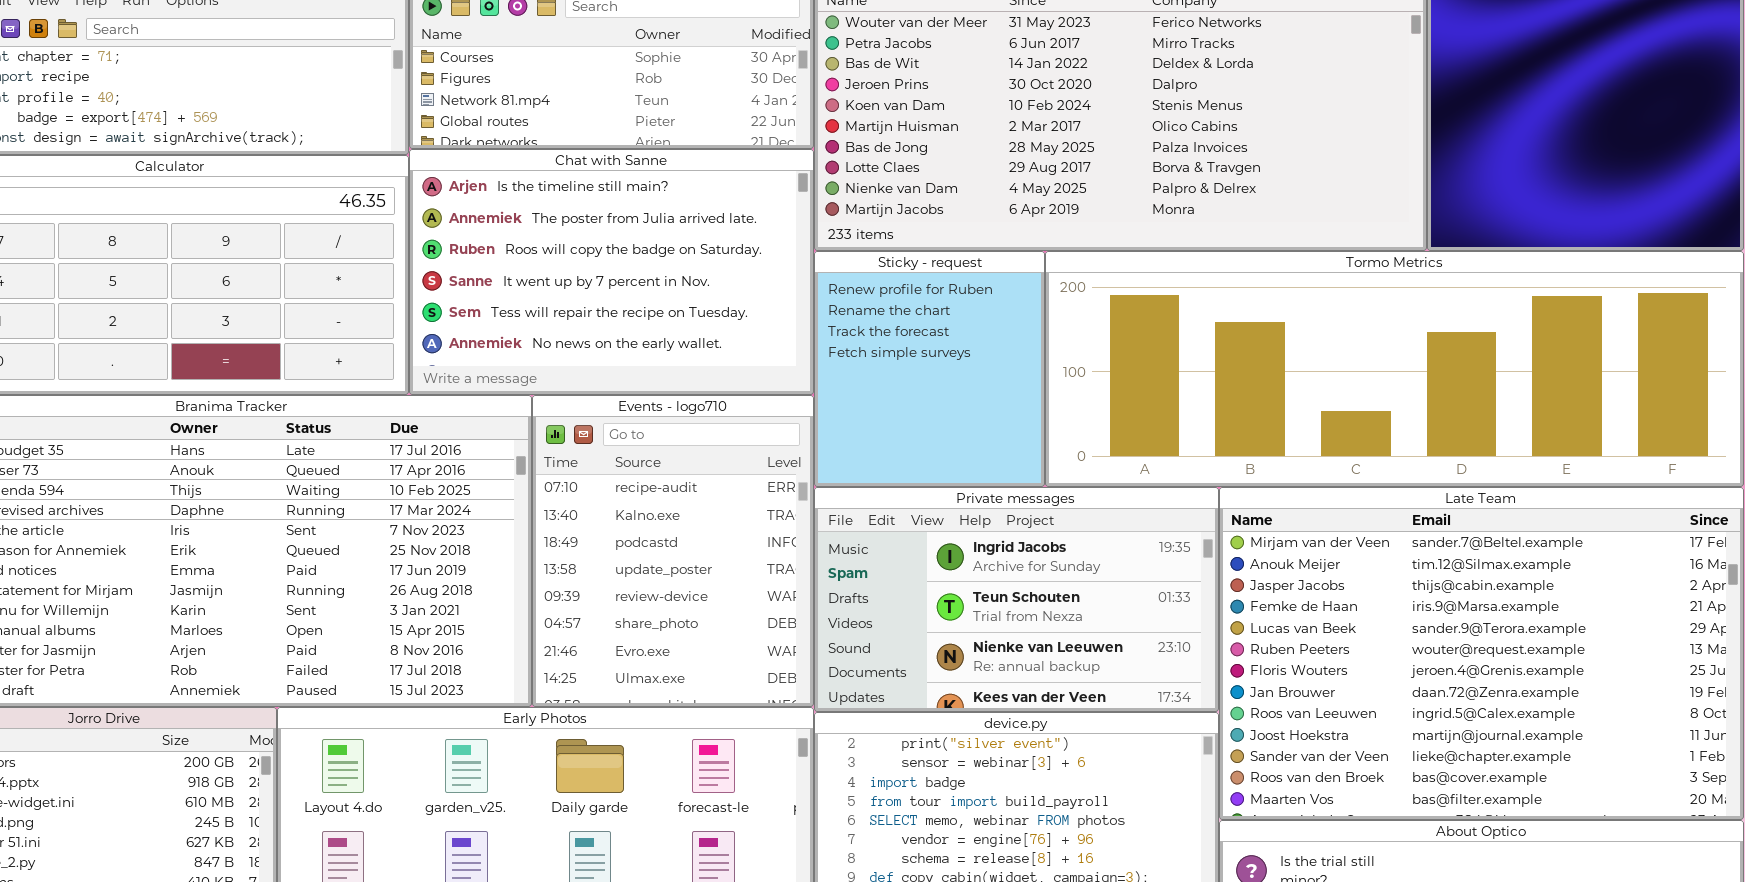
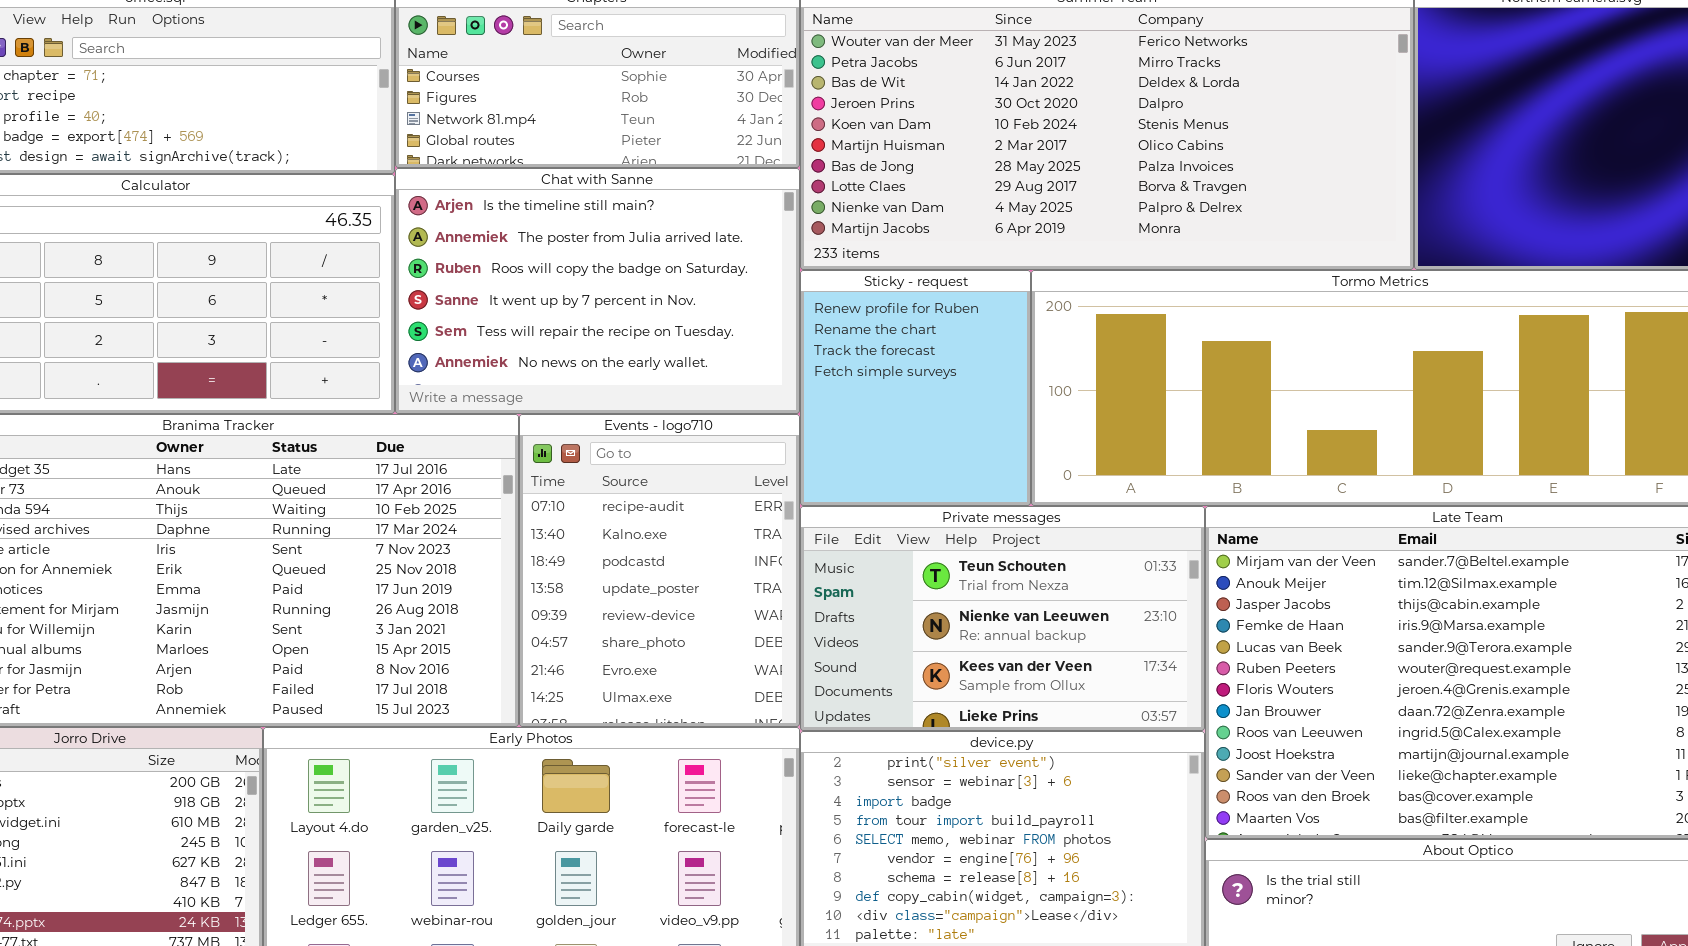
Private messages: [814,487,1219,712] -> [800,506,1205,731], scrolled down 1 row

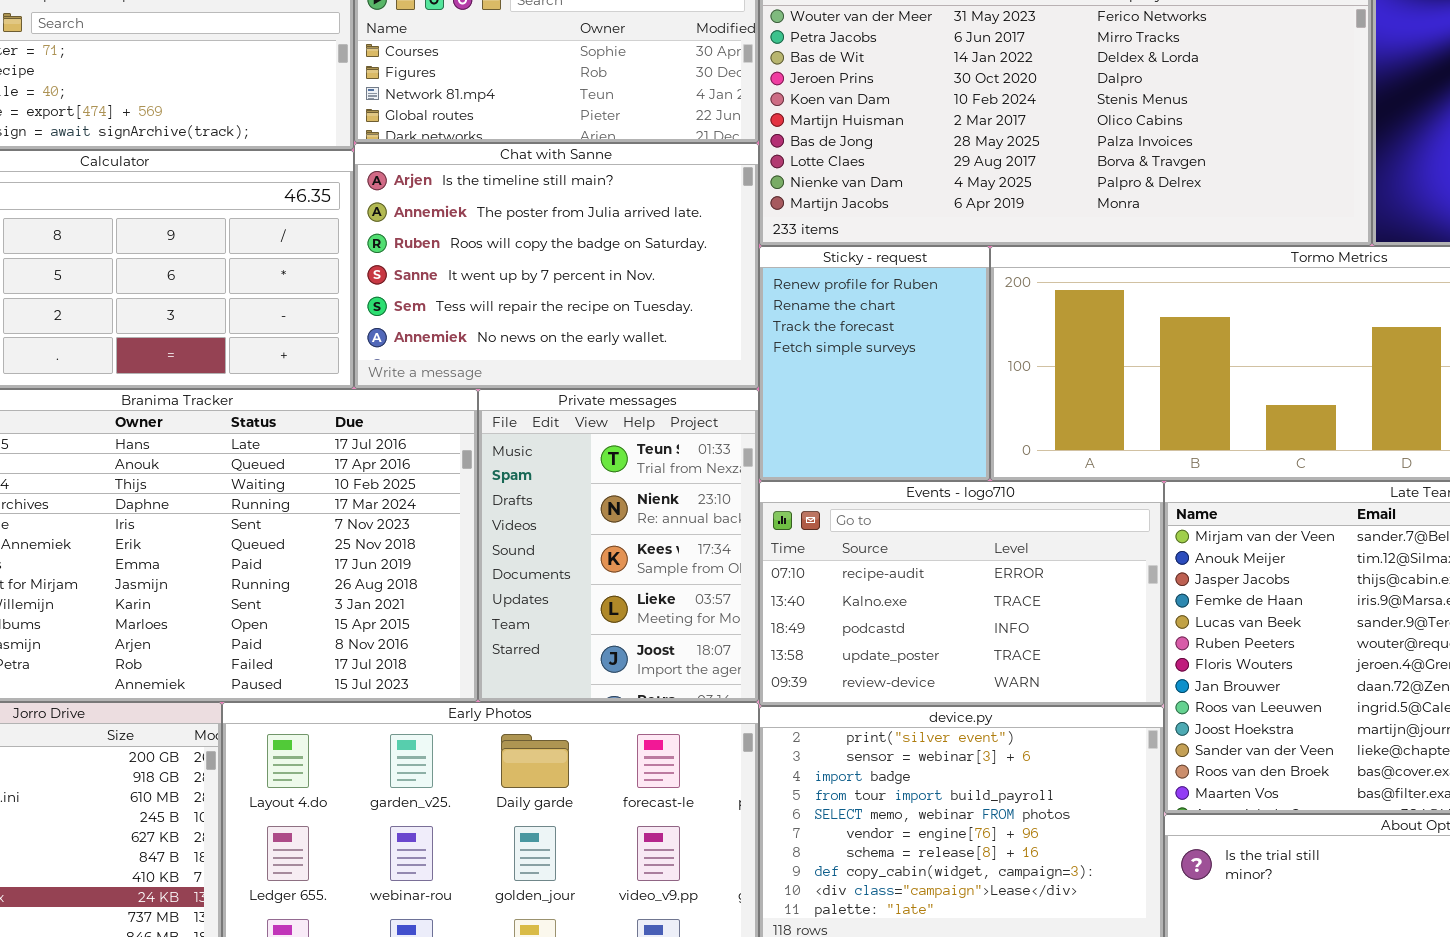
Events - logo710: [519,414,800,727] -> [759,481,1164,706], moved, resized
Private messages: [800,506,1205,731] -> [478,389,759,702], moved, resized

